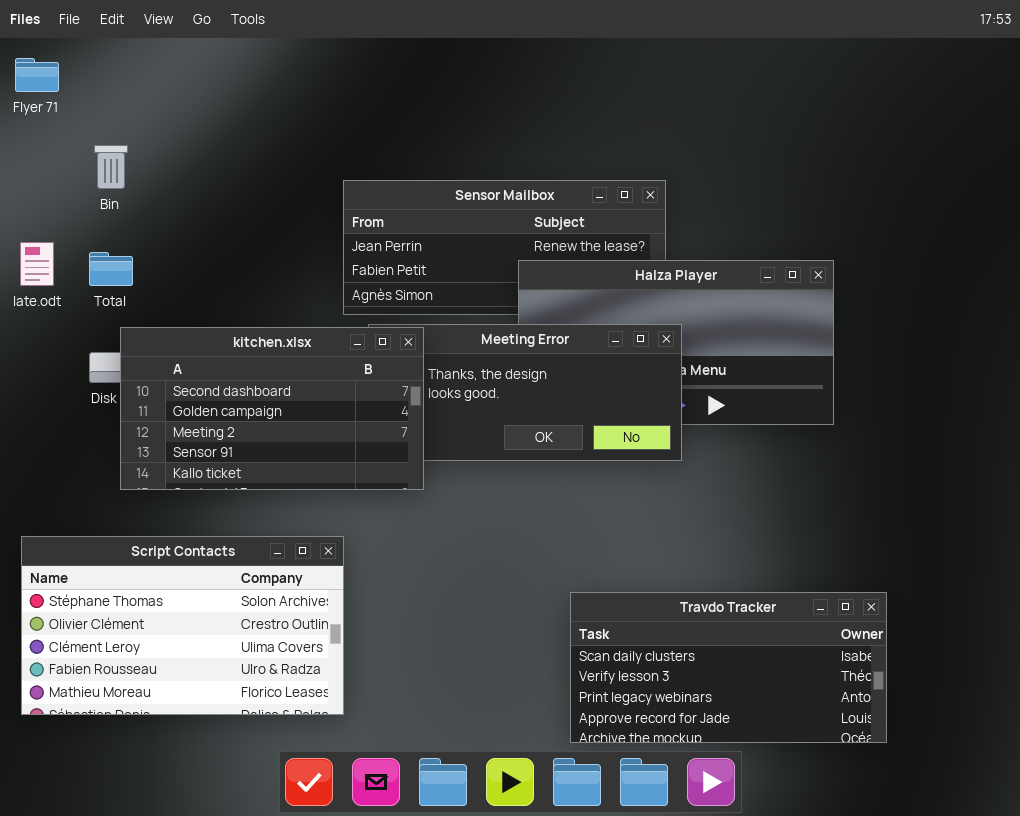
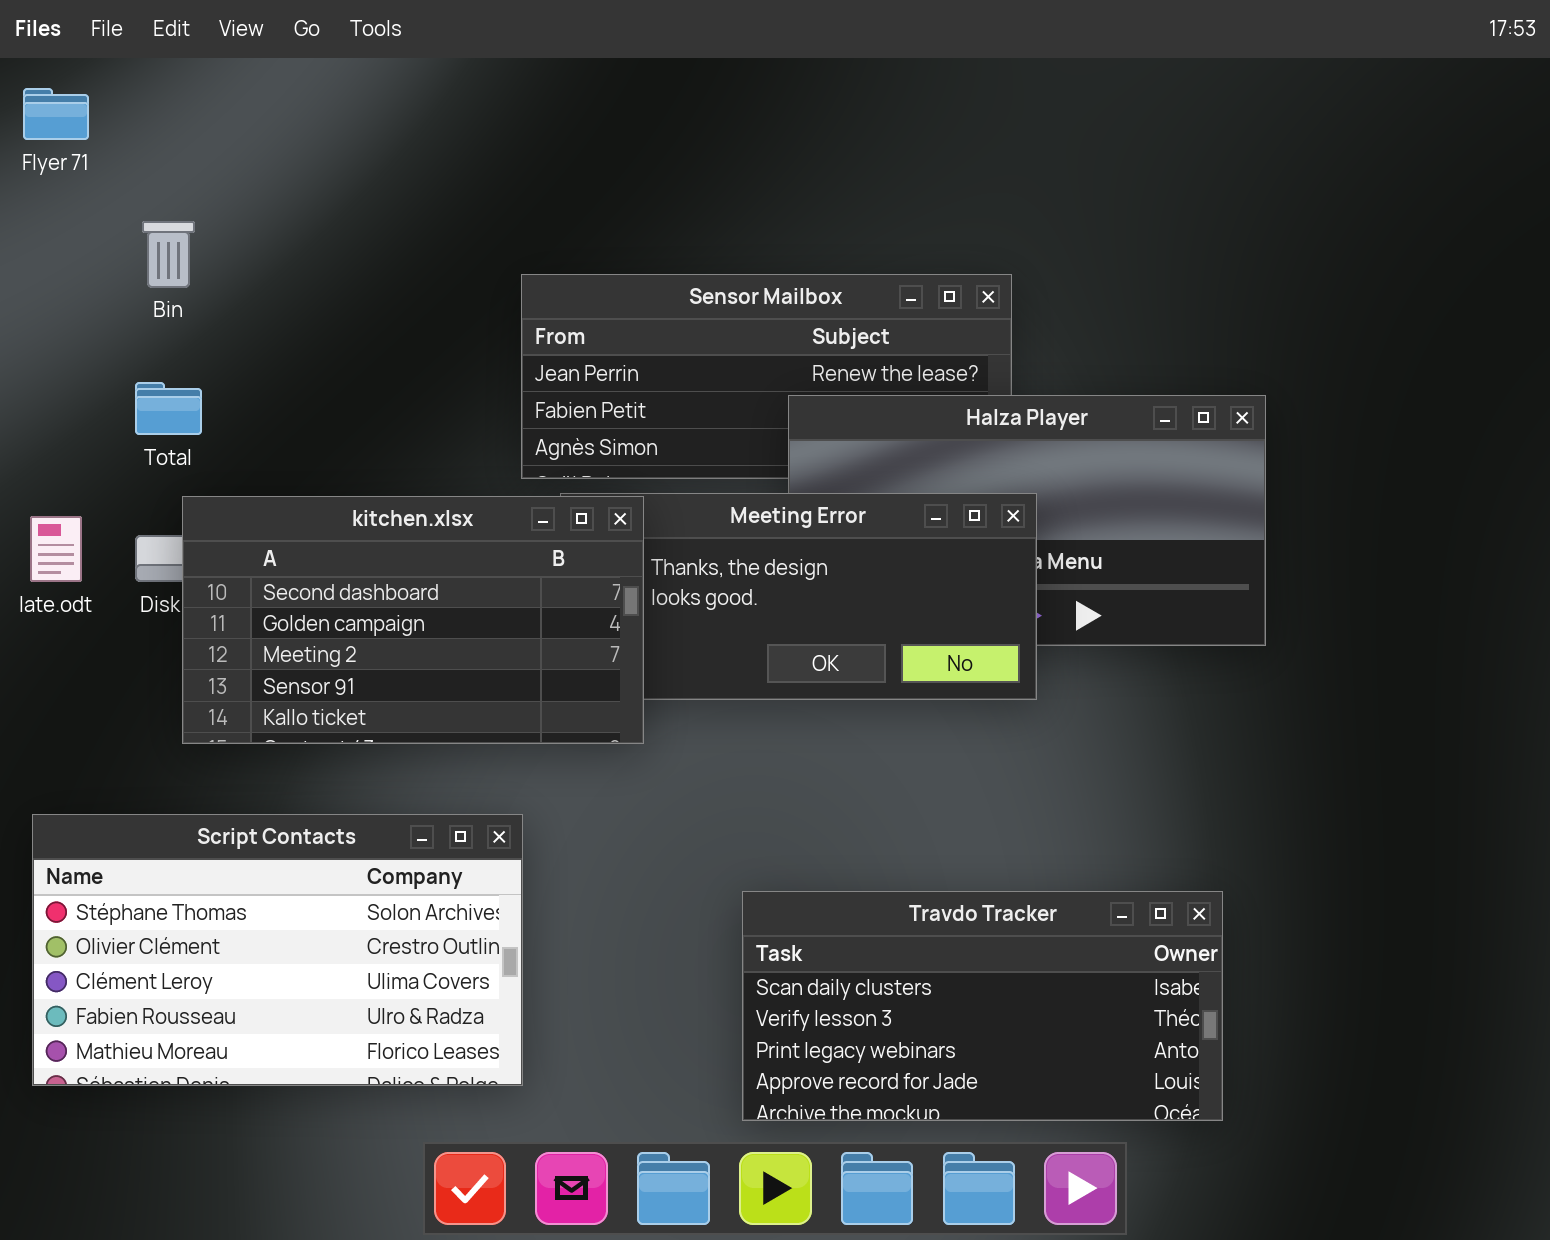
late.odt: [20,242,54,286] -> [30,516,82,582], moved
Travdo Tracker: [570,592,887,743] -> [742,891,1223,1121], moved

